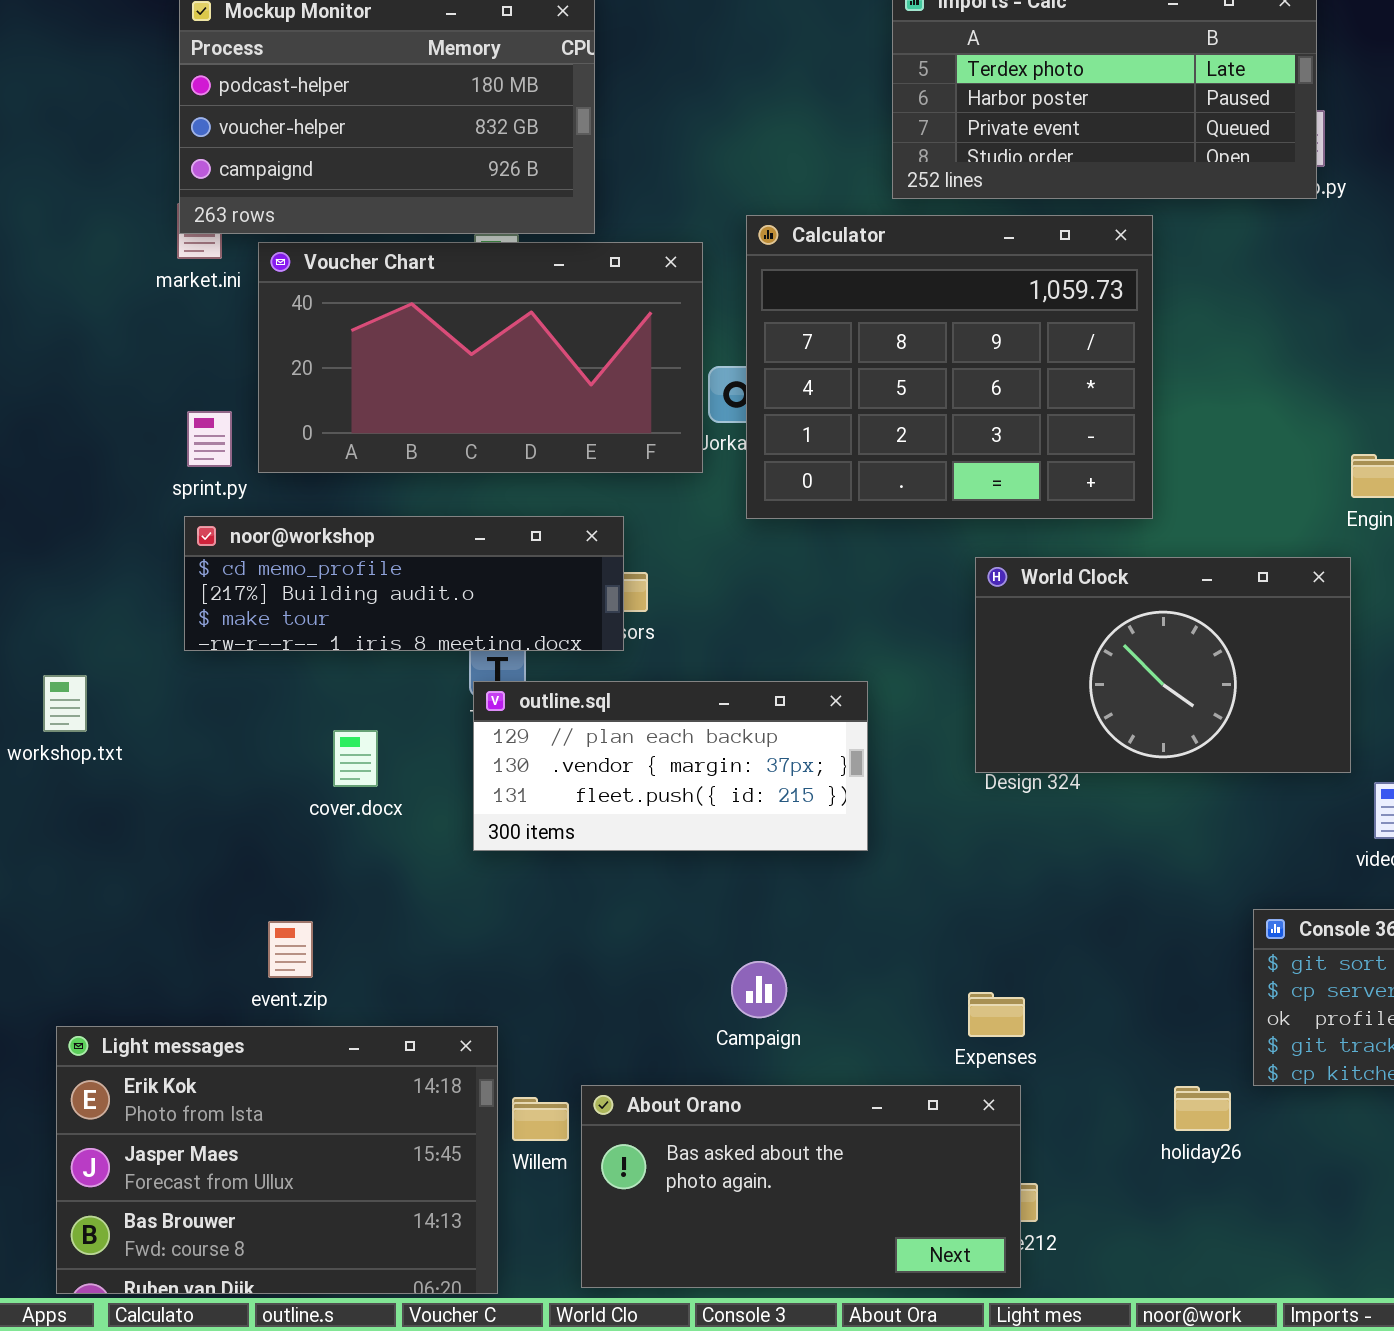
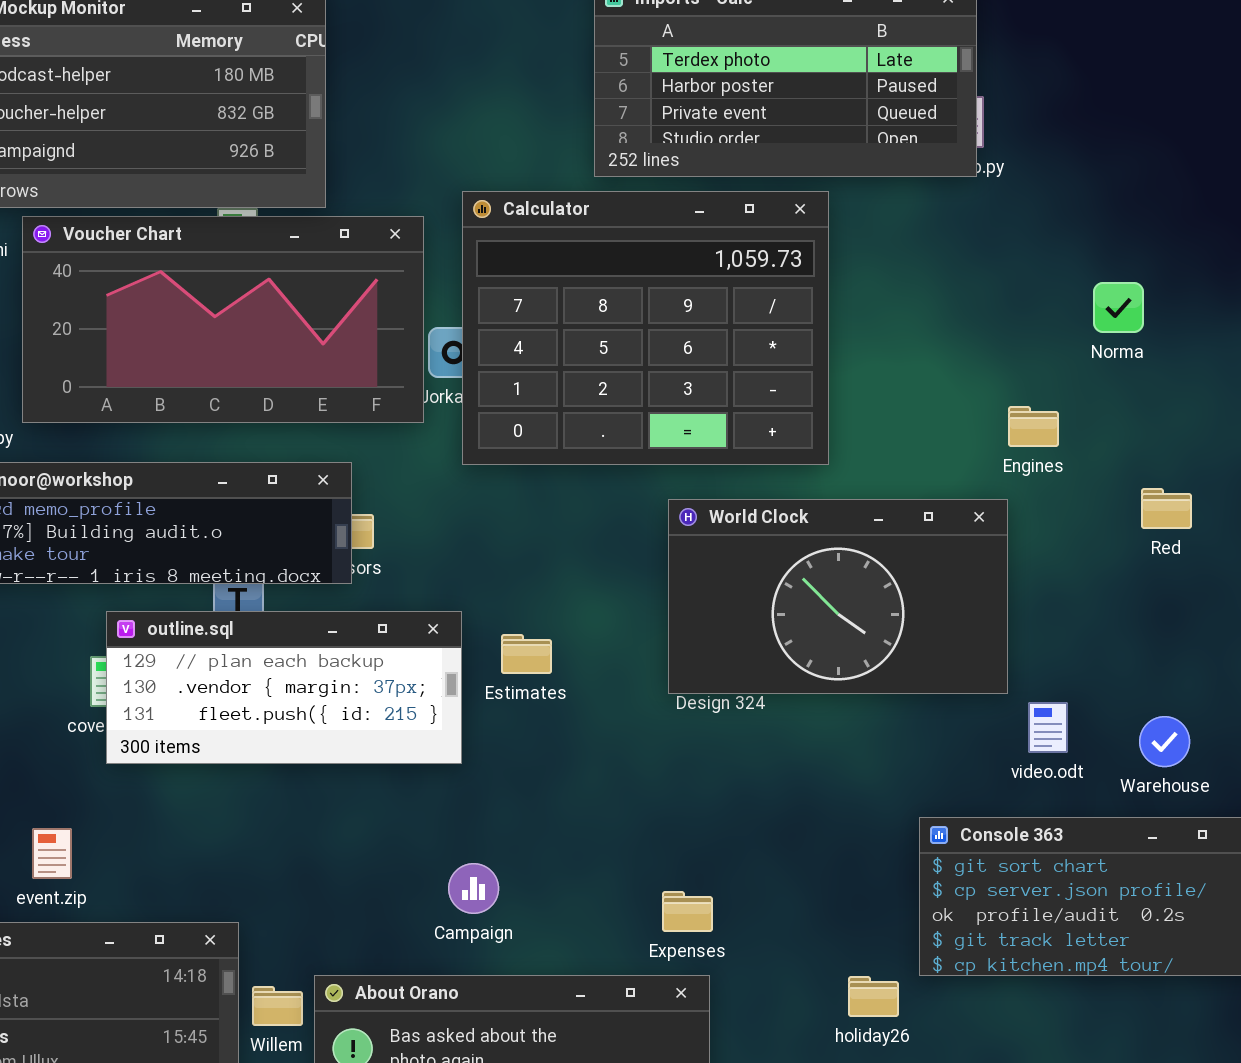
outline.sql: [473,681,868,851] -> [106,611,462,764], moved

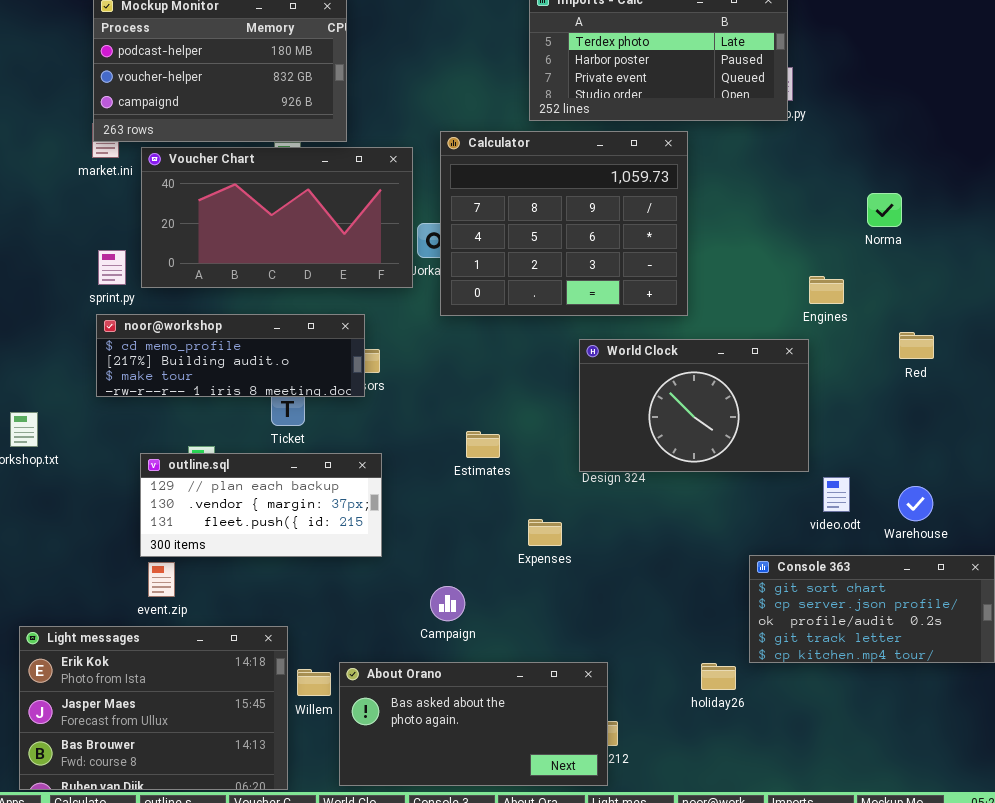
outline.sql: [106,611,462,764] -> [140,453,382,557], moved
Expenses: [662,891,713,932] -> [528,519,562,546], moved

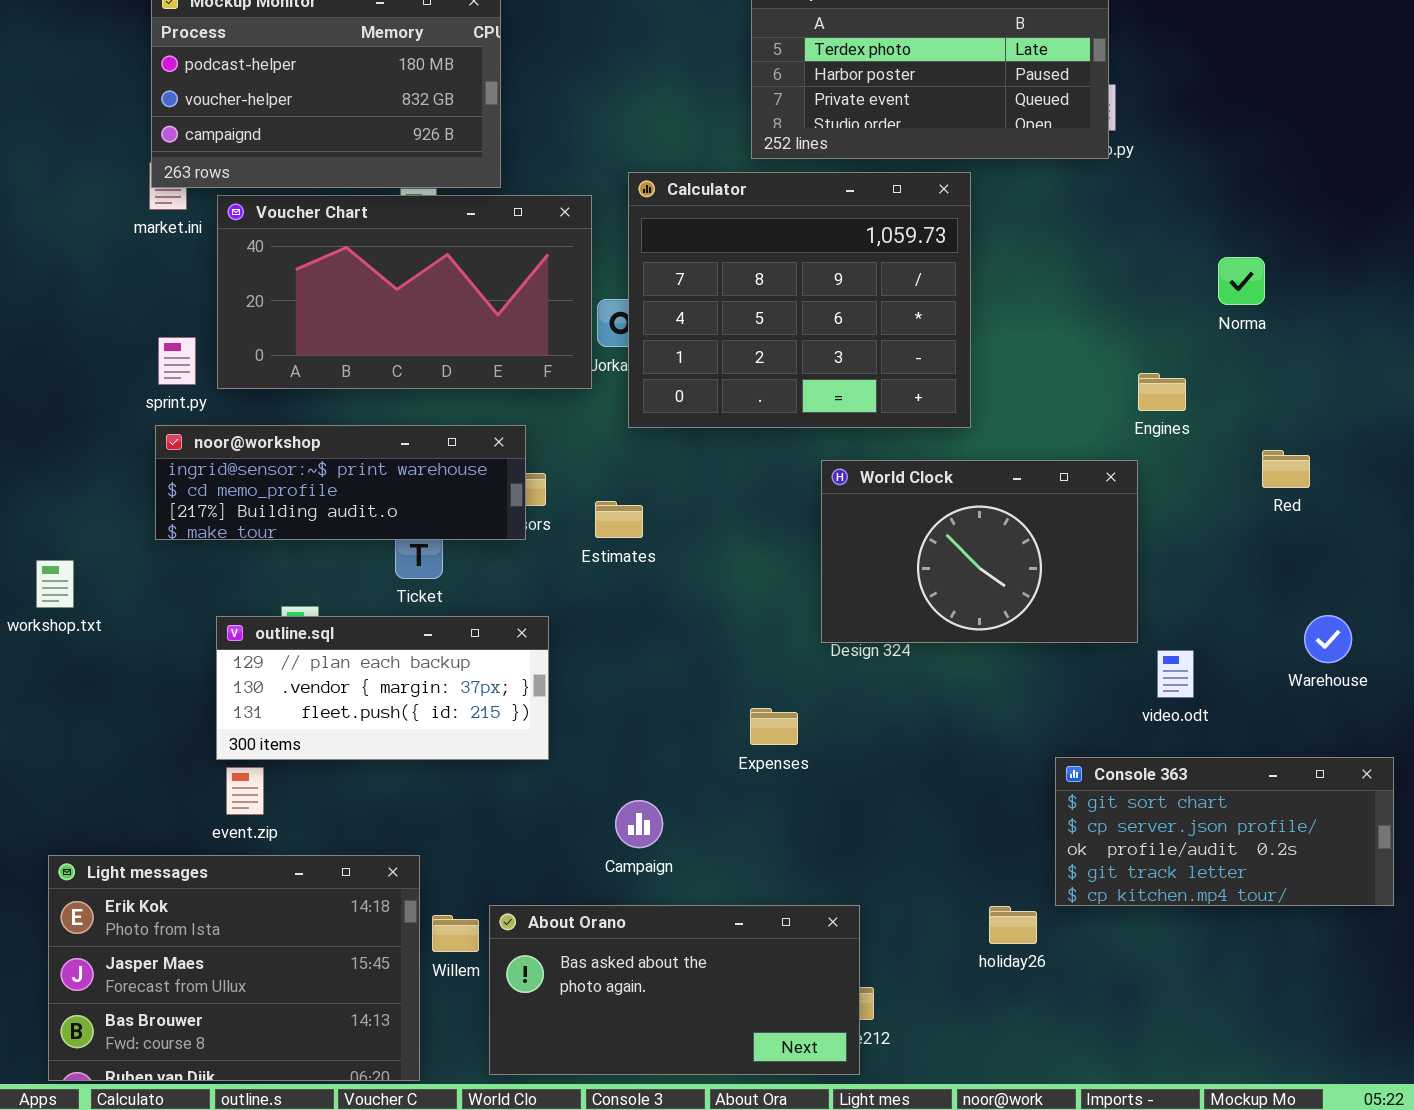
noor@workshop: [96,314,365,397] -> [155,425,526,540], scrolled up 1 row
Estimates: [466,431,500,458] -> [595,501,643,538], moved
Warehouse: [898,486,933,521] -> [1304,615,1352,663], moved

